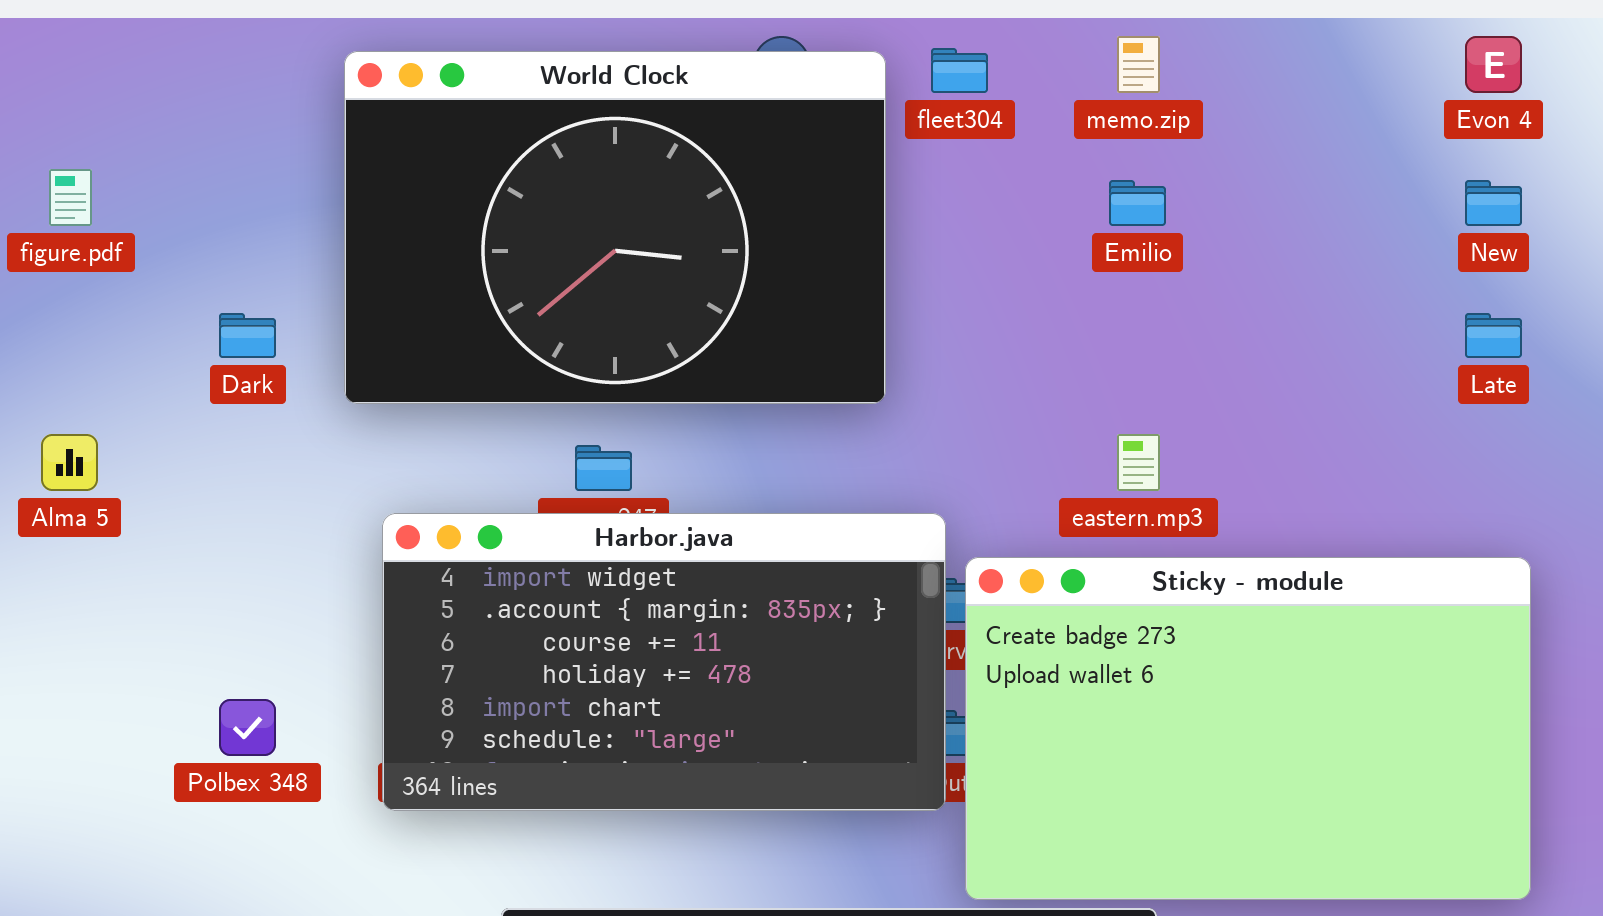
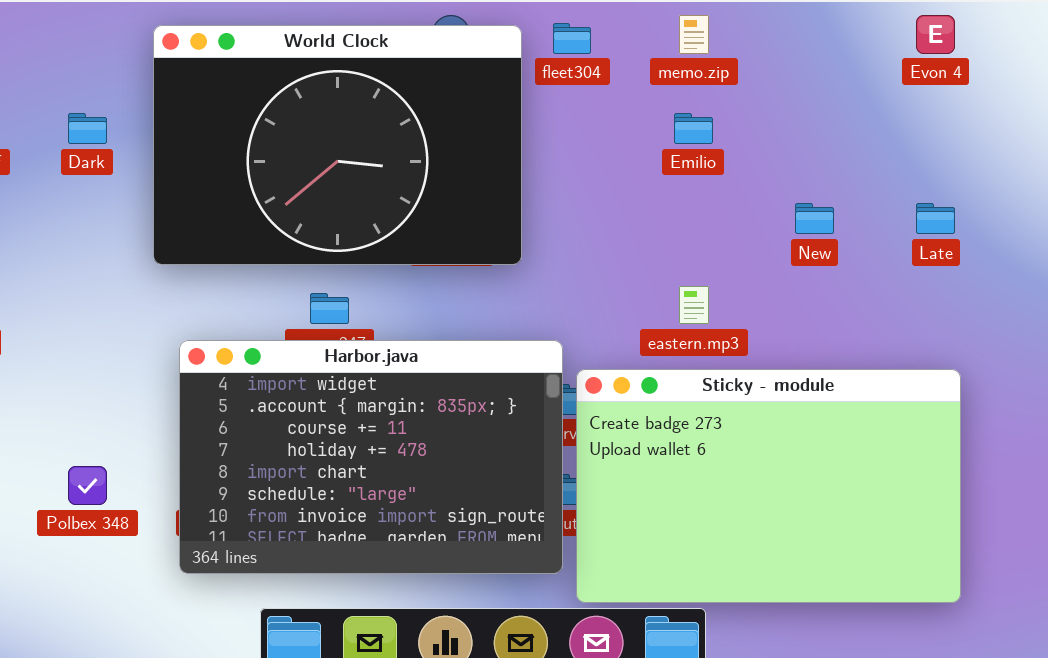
New: [1465,180,1522,226] -> [795,203,834,234], moved
Dark: [219,313,276,358] -> [68,113,107,144], moved
Harbor.java: [382,513,946,811] -> [179,340,563,574], resized

